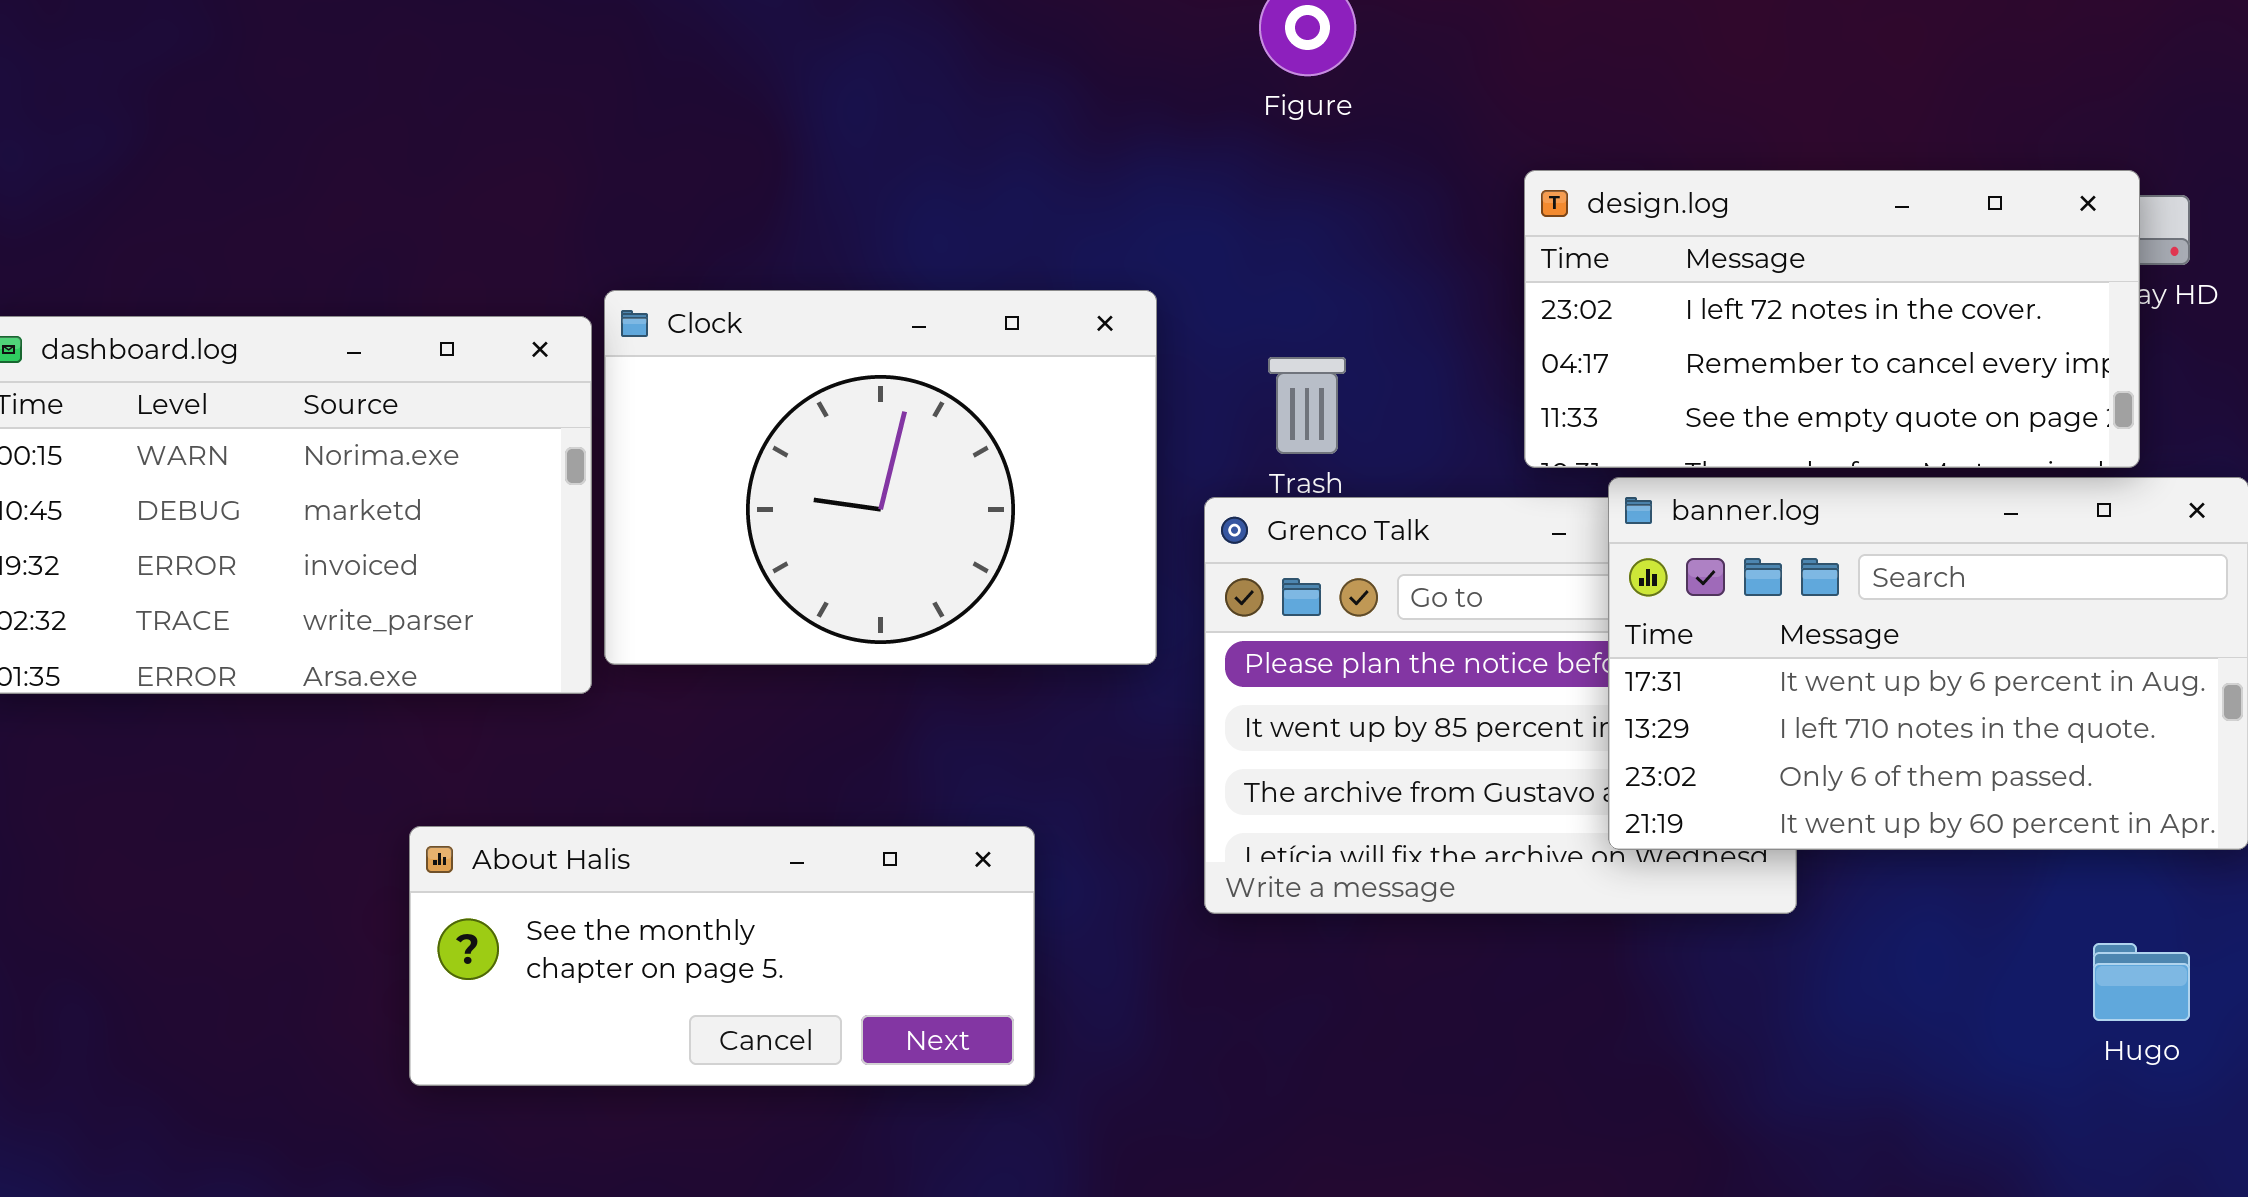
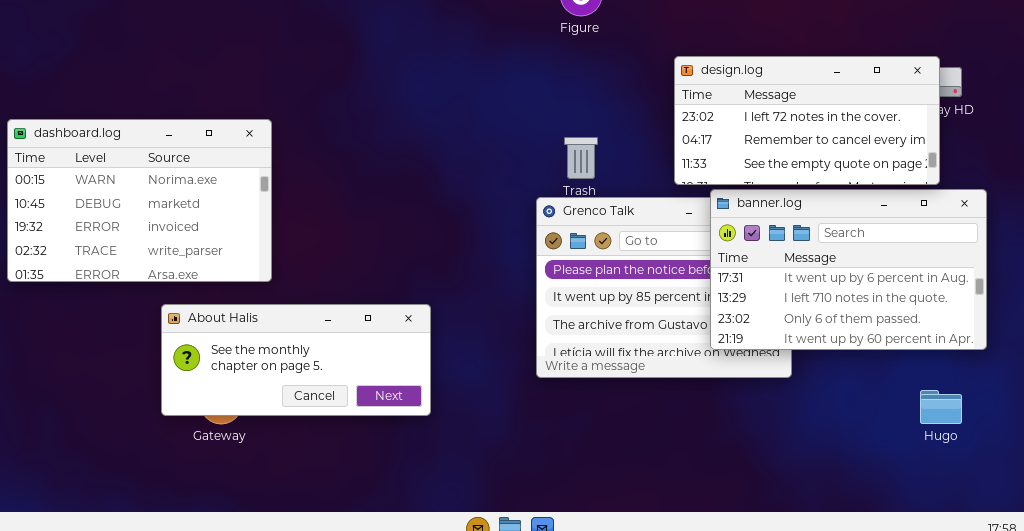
Clock: [604,290,1157,665] -> none, closed
About Halis: [409,826,1035,1086] -> [161,304,431,416], moved

